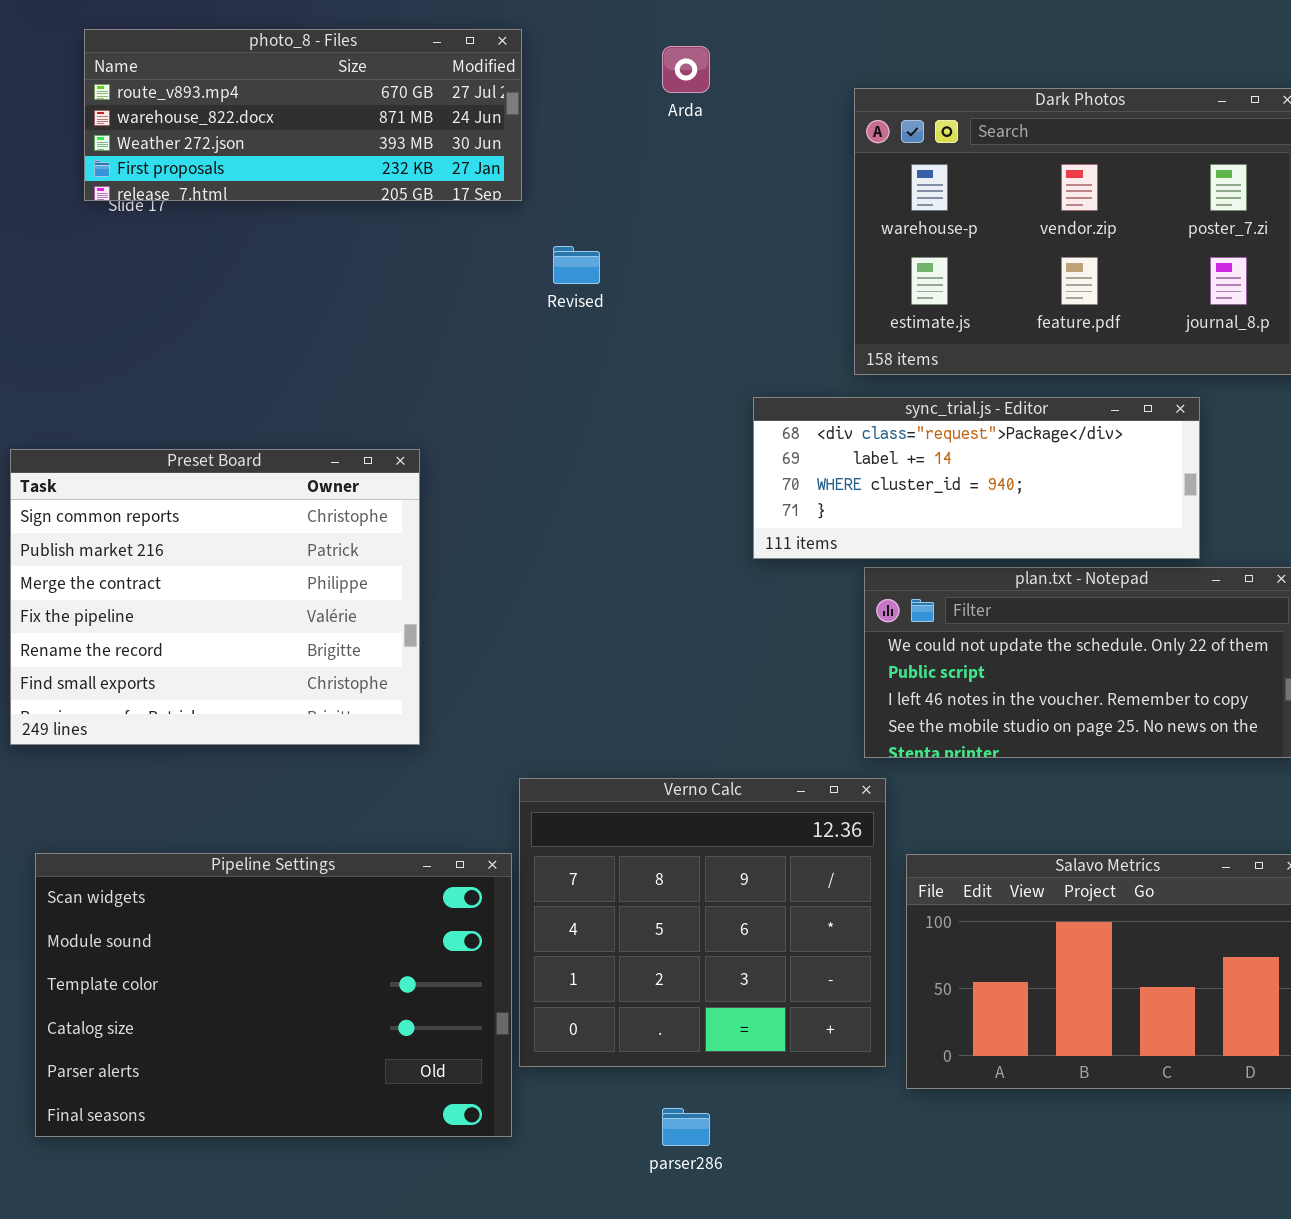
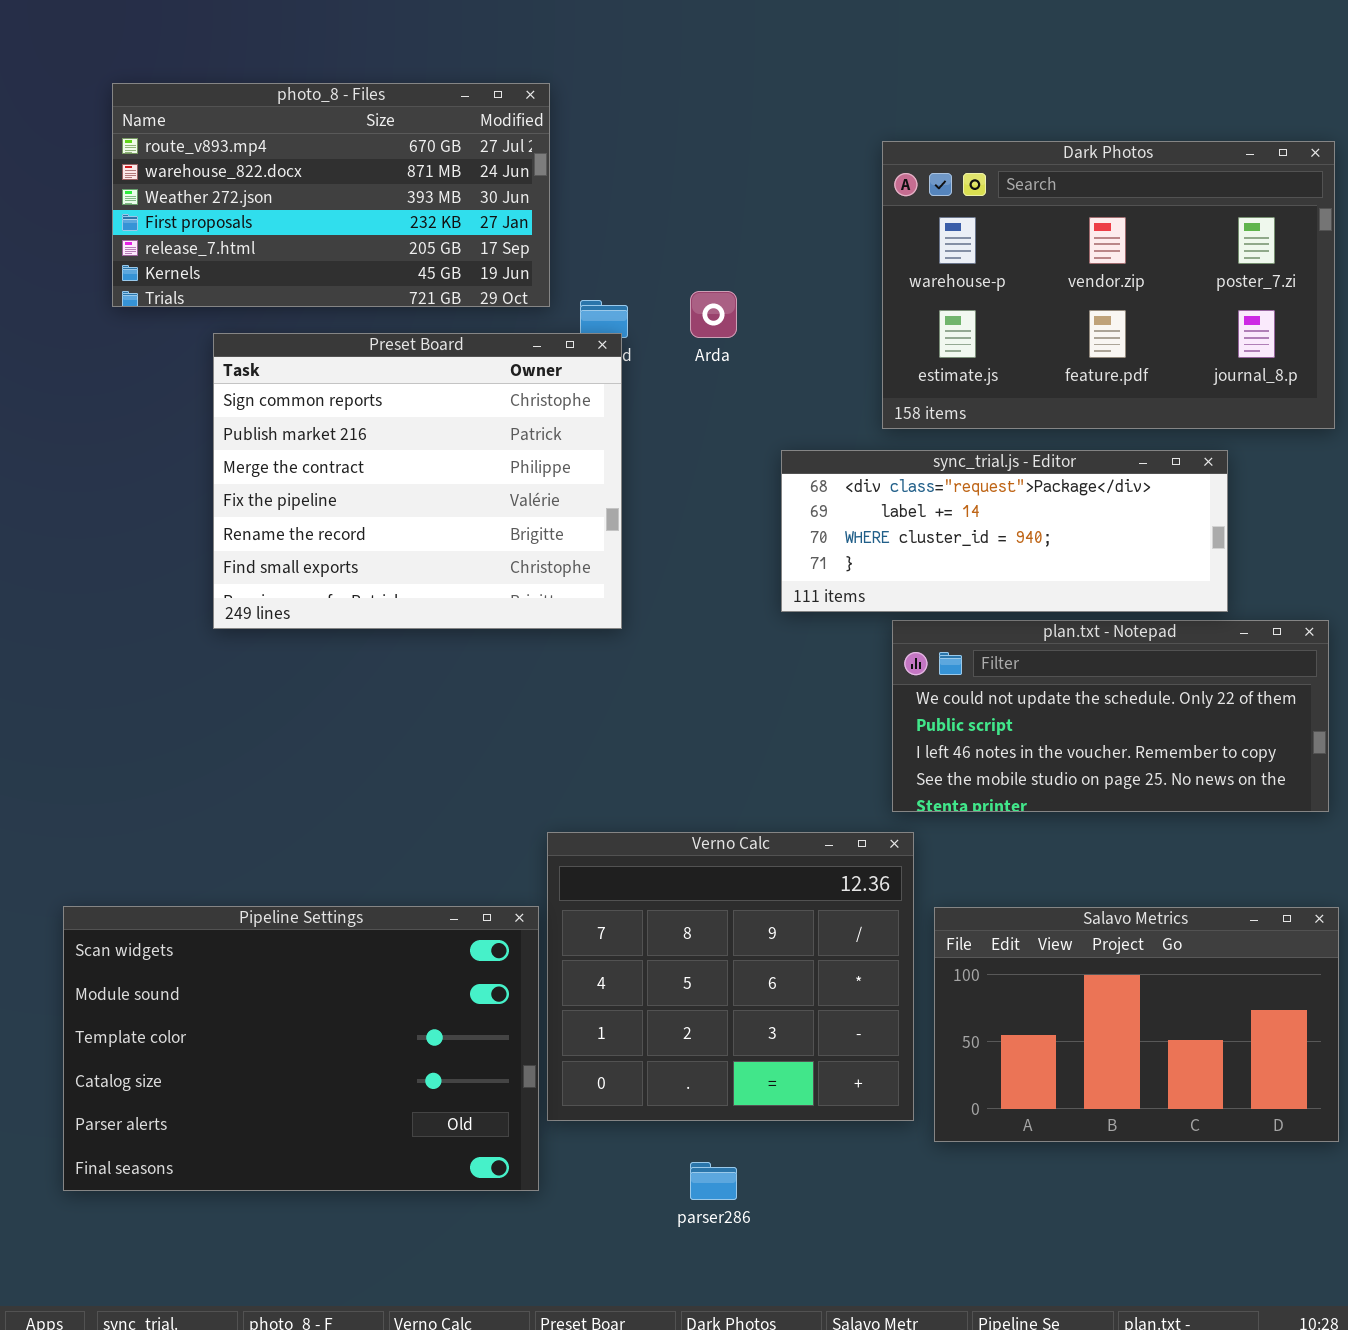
photo_8 - Files: [84,29,522,201] -> [112,83,550,307], resized
Arda: [662,46,710,93] -> [690,291,737,338], moved
Preset Board: [10,449,420,745] -> [213,333,622,629], moved

